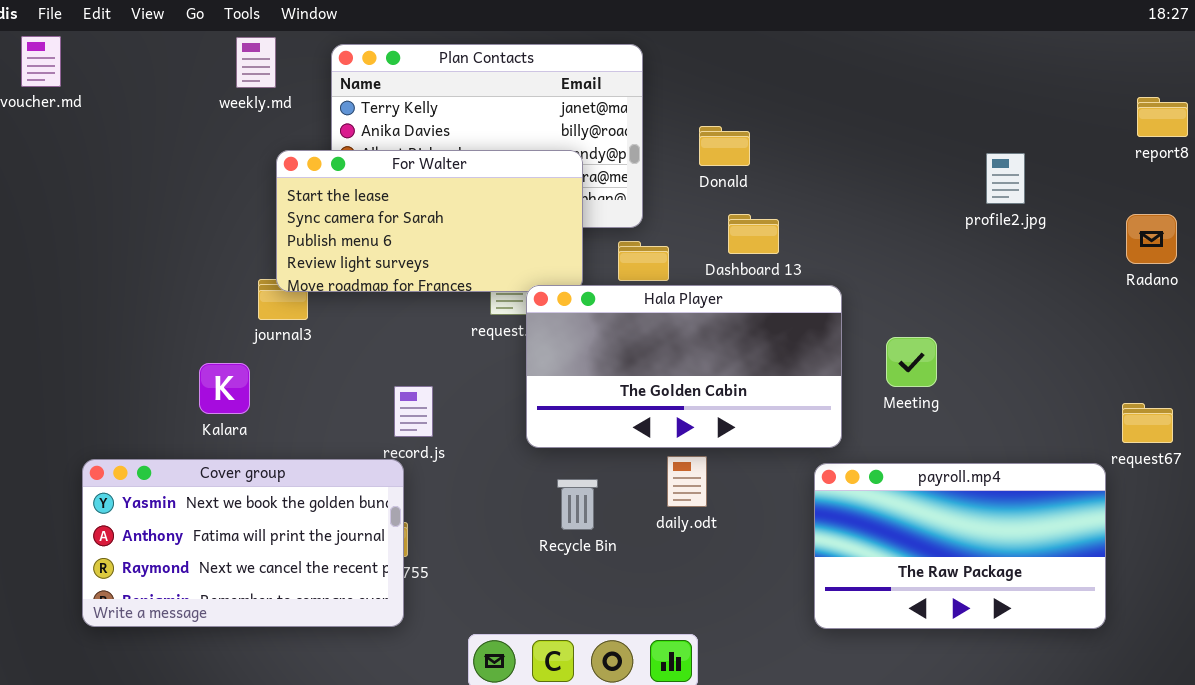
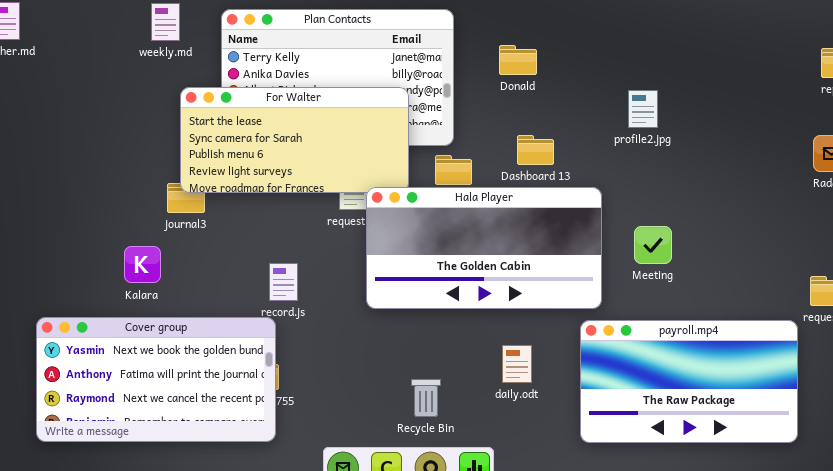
Donald: [699,126,750,166] -> [499,45,537,75], moved
profile2.jpg: [986,153,1025,204] -> [628,90,658,128], moved
daily.odt: [667,456,707,507] -> [502,345,532,383], moved
Recycle Bin: [557,479,598,530] -> [411,379,441,417], moved

